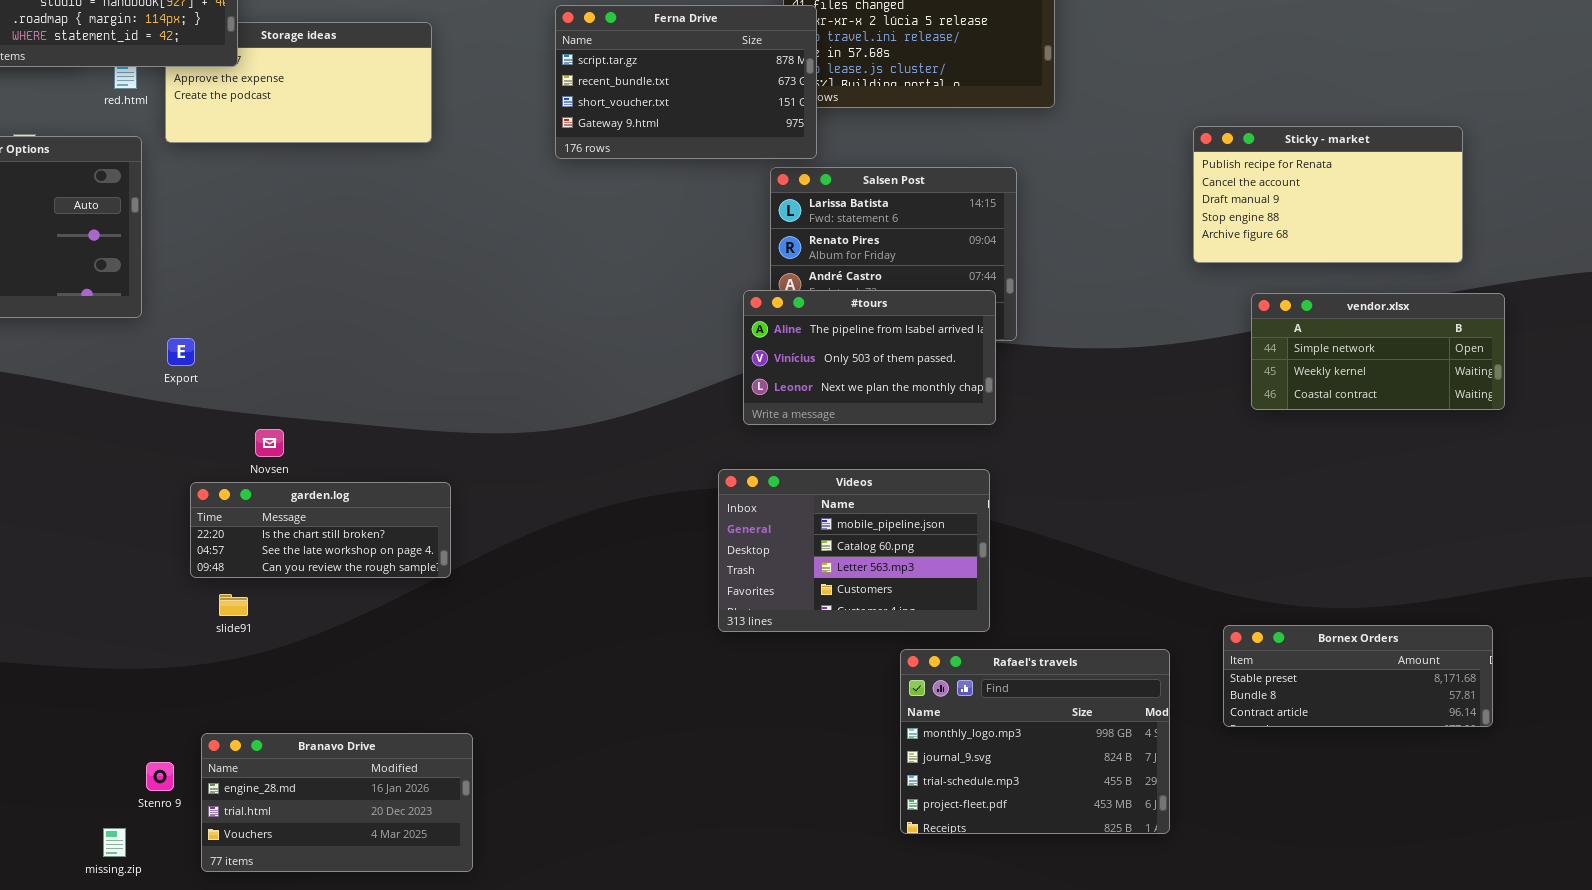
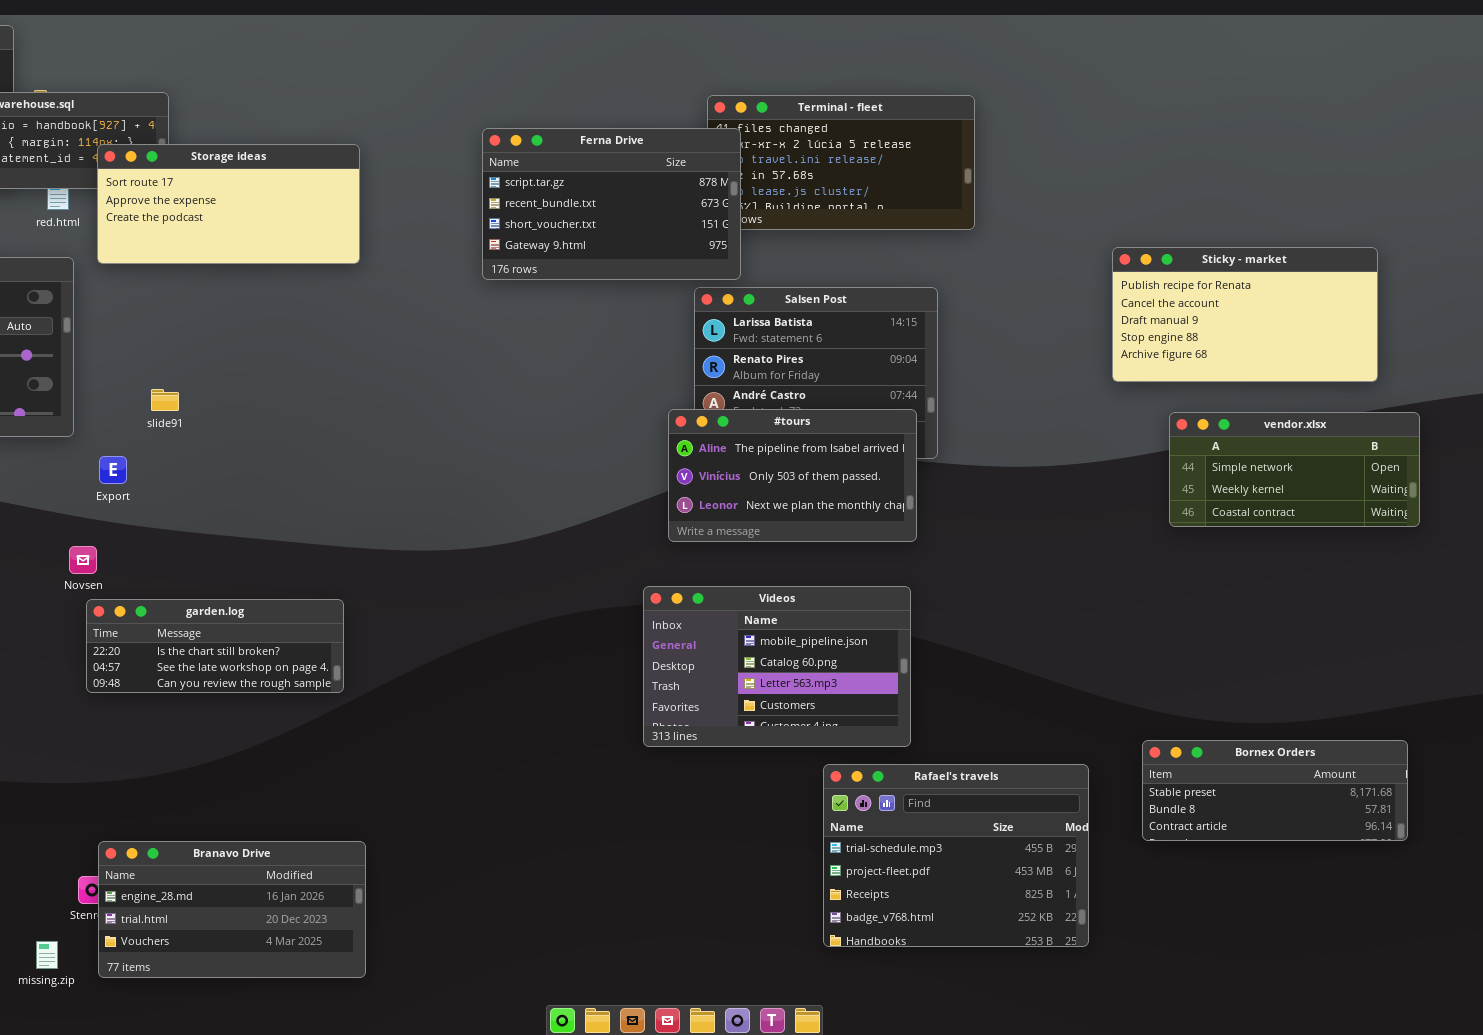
Storage ideas: [165,22,432,143] -> [97,144,360,264], raised
Novsen: [255,429,284,457] -> [69,546,97,574], moved
garden.log: [190,482,451,578] -> [86,599,344,693], moved
slide91: [219,594,248,616] -> [151,389,179,411], moved
Rafael's travels: [900,649,1170,834] -> [823,764,1089,947], scrolled down 2 rows
Branavo Drive: [201,733,473,872] -> [98,841,366,978], moved

